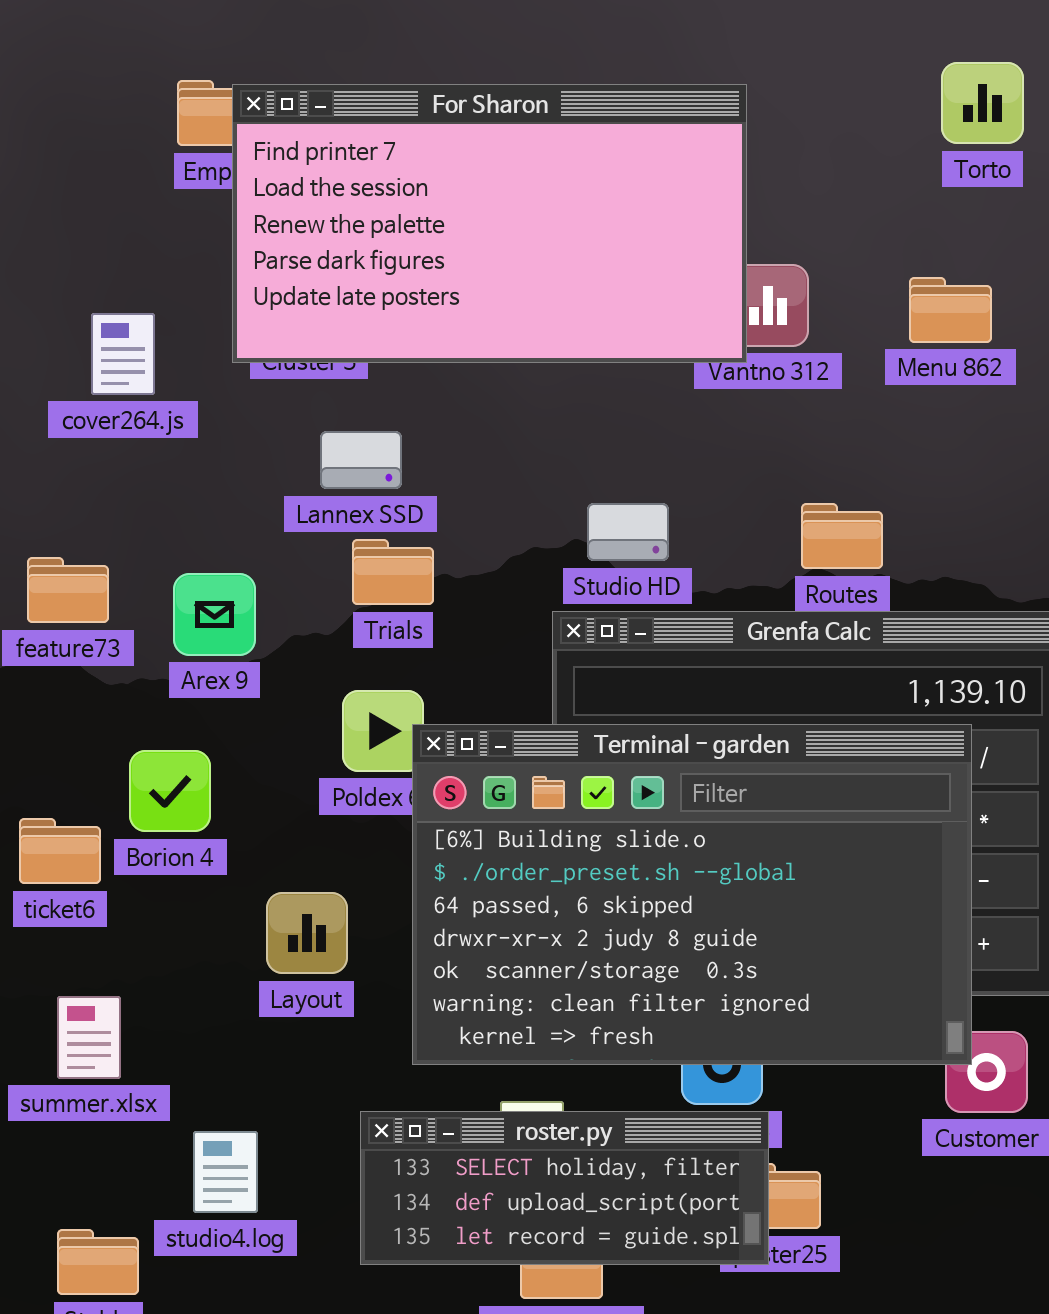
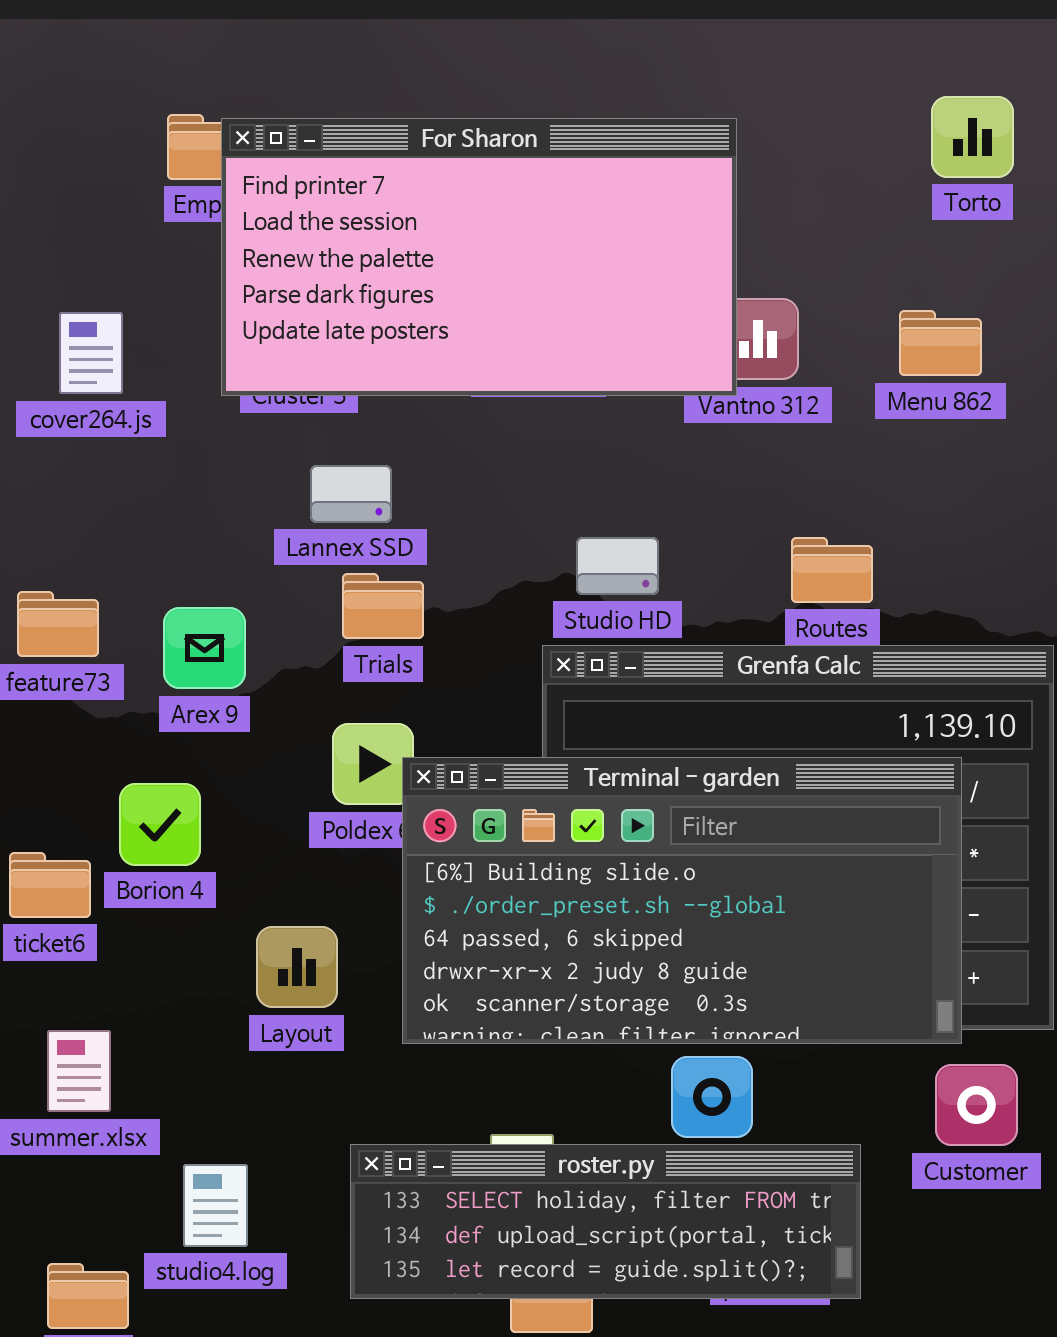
cover264.js: [91,313,155,395] -> [59,312,123,394], moved
Terminal - garden: [412,724,972,1065] -> [402,757,962,1044], resized
roster.py: [360,1111,769,1265] -> [350,1144,861,1299], resized

